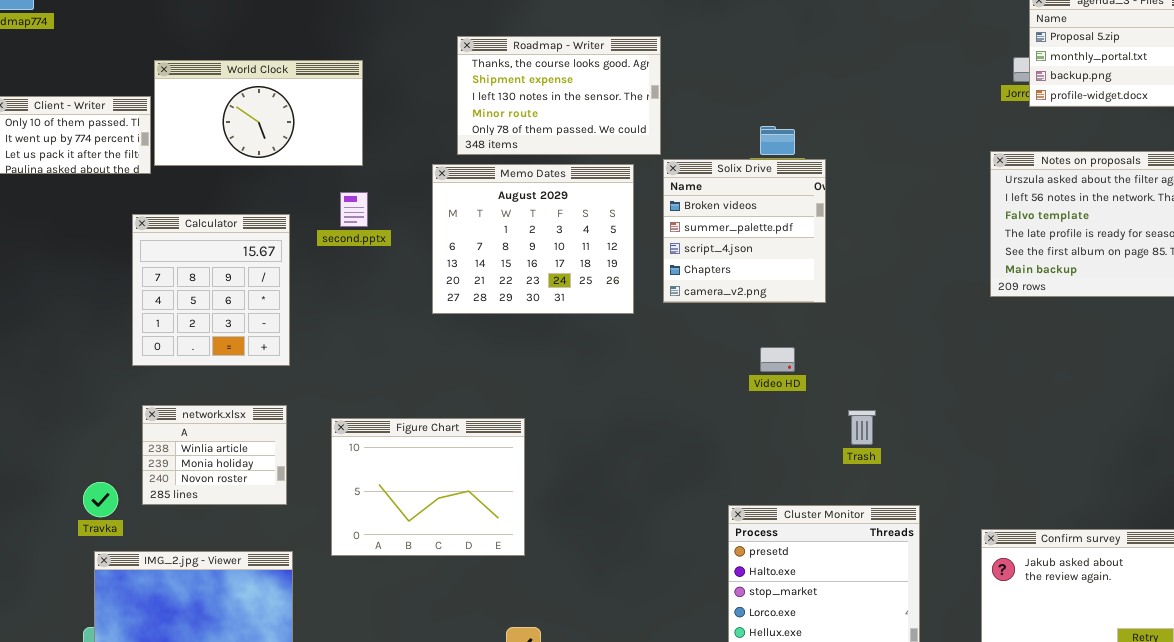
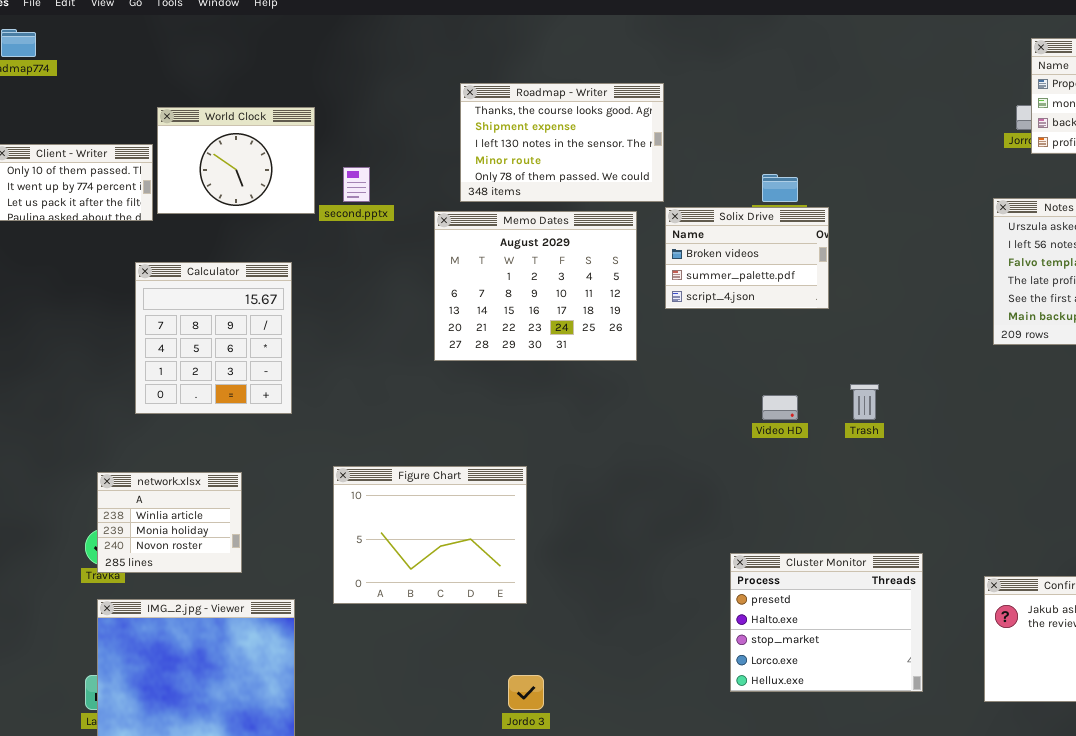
World Clock: [154,60,363,166] -> [157,107,315,214], resized
Solix Drive: [663,159,826,303] -> [665,207,829,309], resized
second.pptx: [340,192,368,227] -> [343,167,370,202], moved
network.xlsx: [142,405,287,505] -> [97,472,242,573], moved
Trash: [848,410,876,445] -> [850,384,879,420], moved

